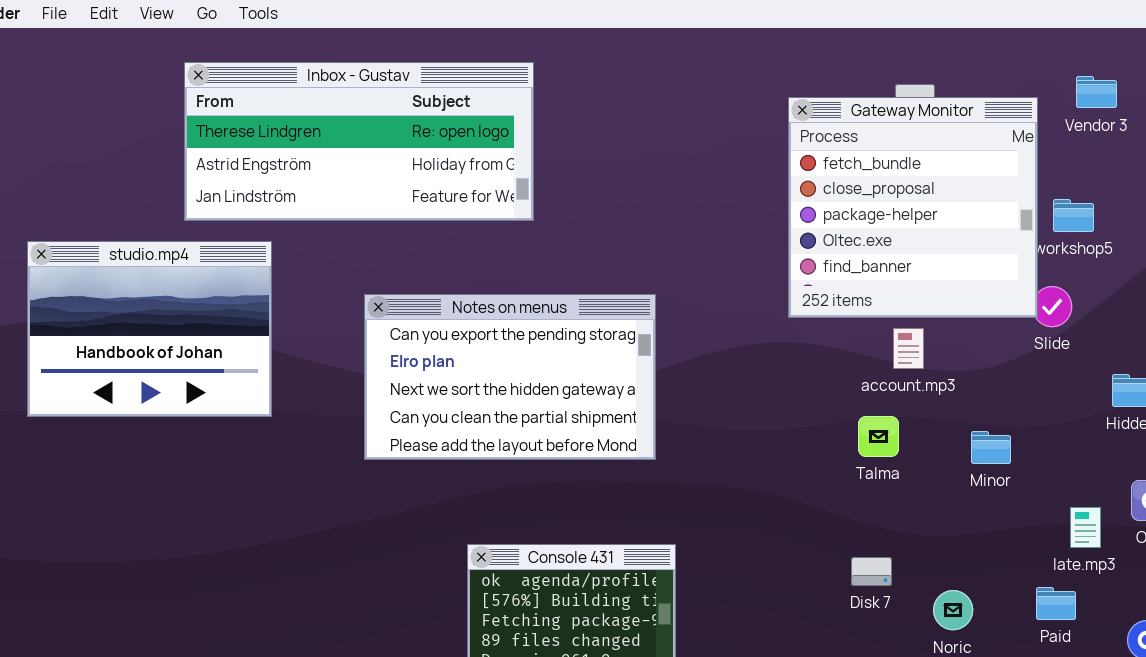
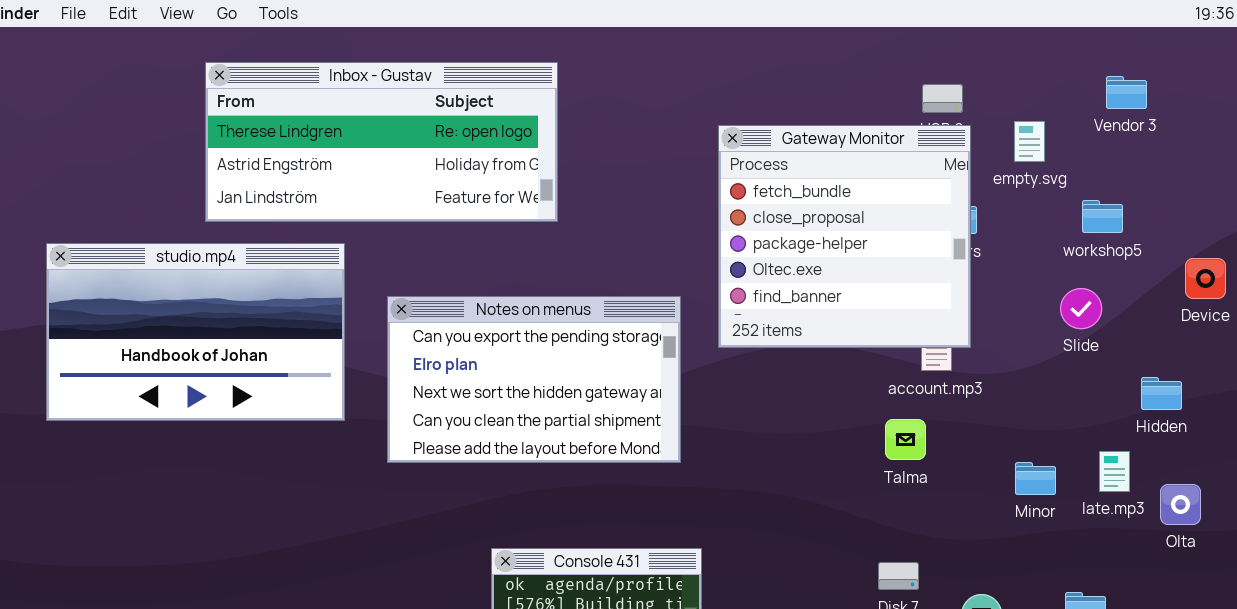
Gateway Monitor: [788,97,1038,318] -> [718,125,971,348], moved
studio.mp4: [27,241,272,417] -> [46,243,345,421], resized
Minor: [971,431,1011,464] -> [1015,462,1056,495], moved
late.mp3: [1070,507,1101,548] -> [1099,451,1130,492], moved

